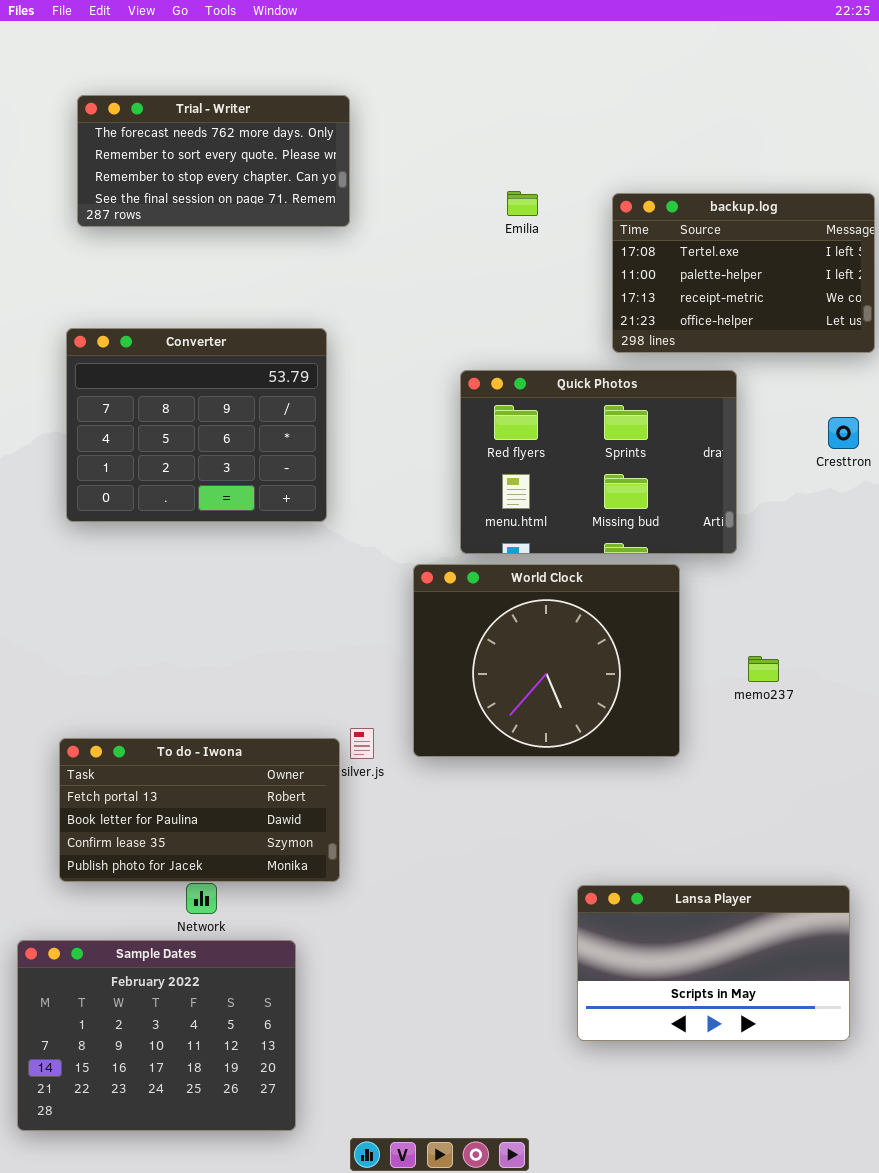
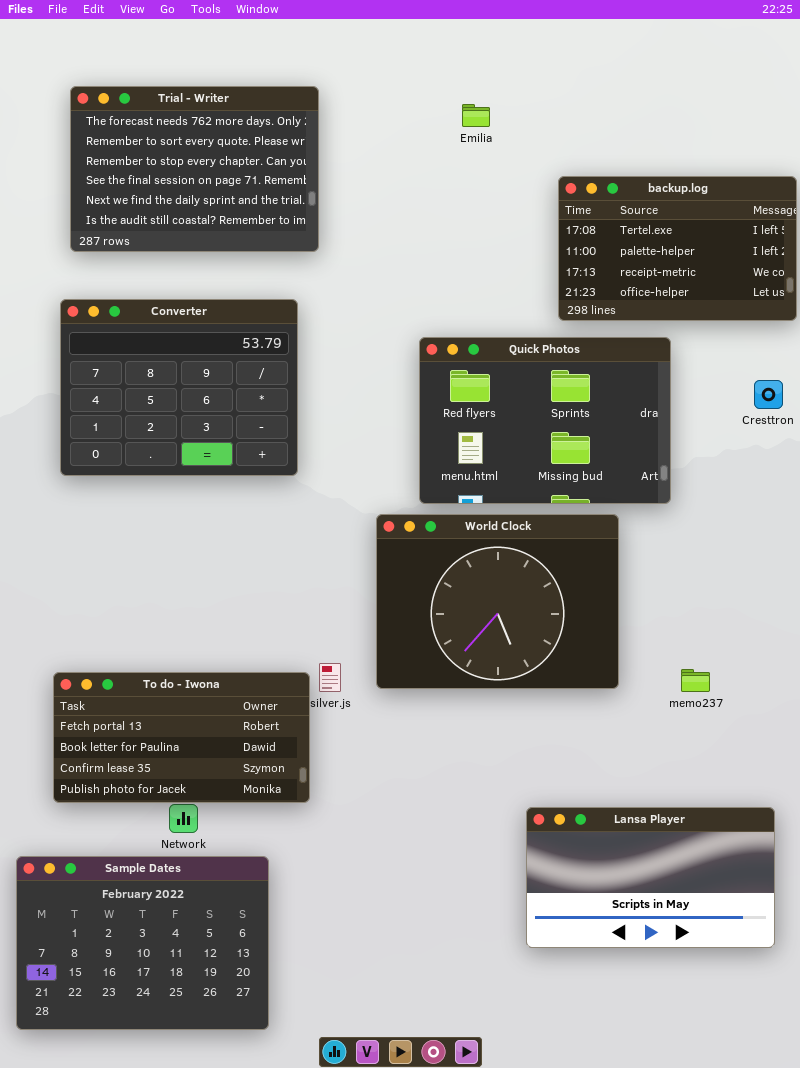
Trial - Writer: [77,95,350,227] -> [70,86,319,252], resized
Emilia: [507,191,538,216] -> [462,104,490,127], moved
memo237: [748,656,779,682] -> [681,669,710,692], moved

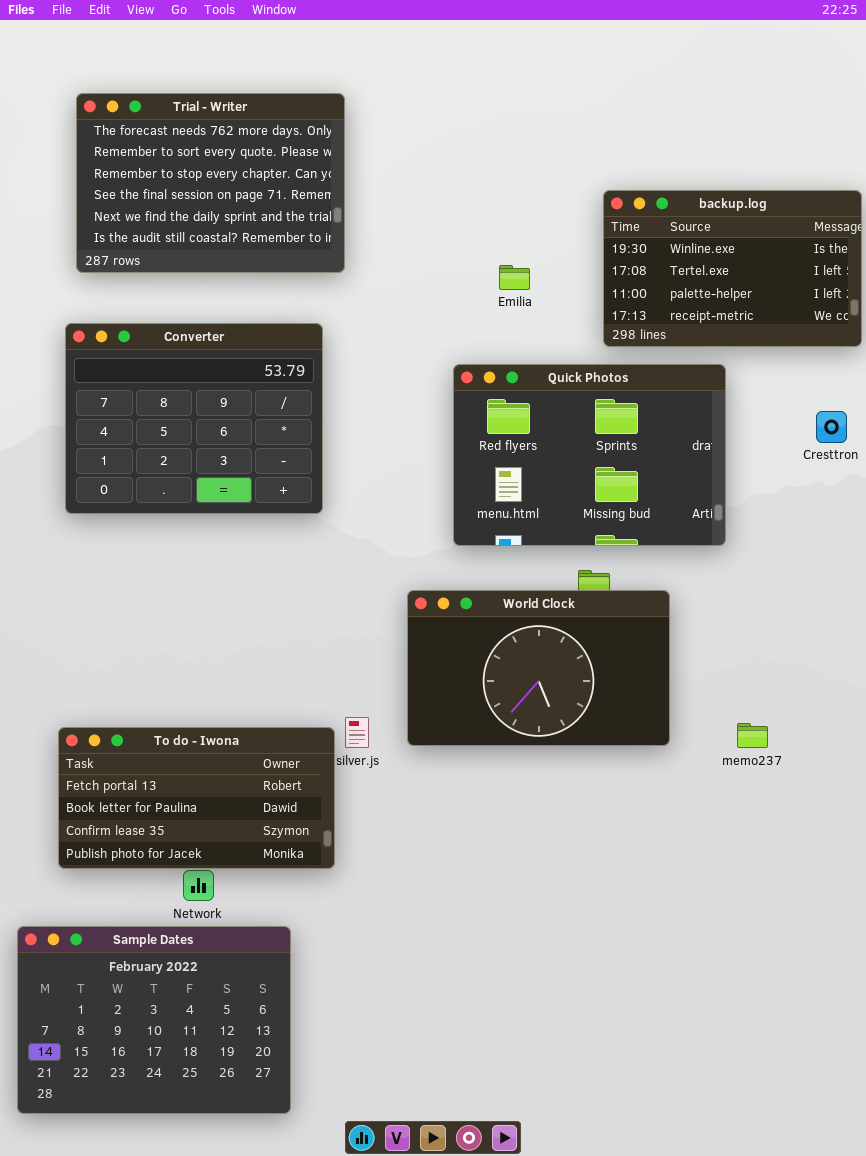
Emilia: [462,104,490,127] -> [499,265,530,290], moved
backup.log: [558,176,797,321] -> [603,190,862,347], scrolled up 1 row
World Clock: [376,514,619,689] -> [407,590,670,746], resized
Lansa Player: [526,807,775,948] -> none, closed

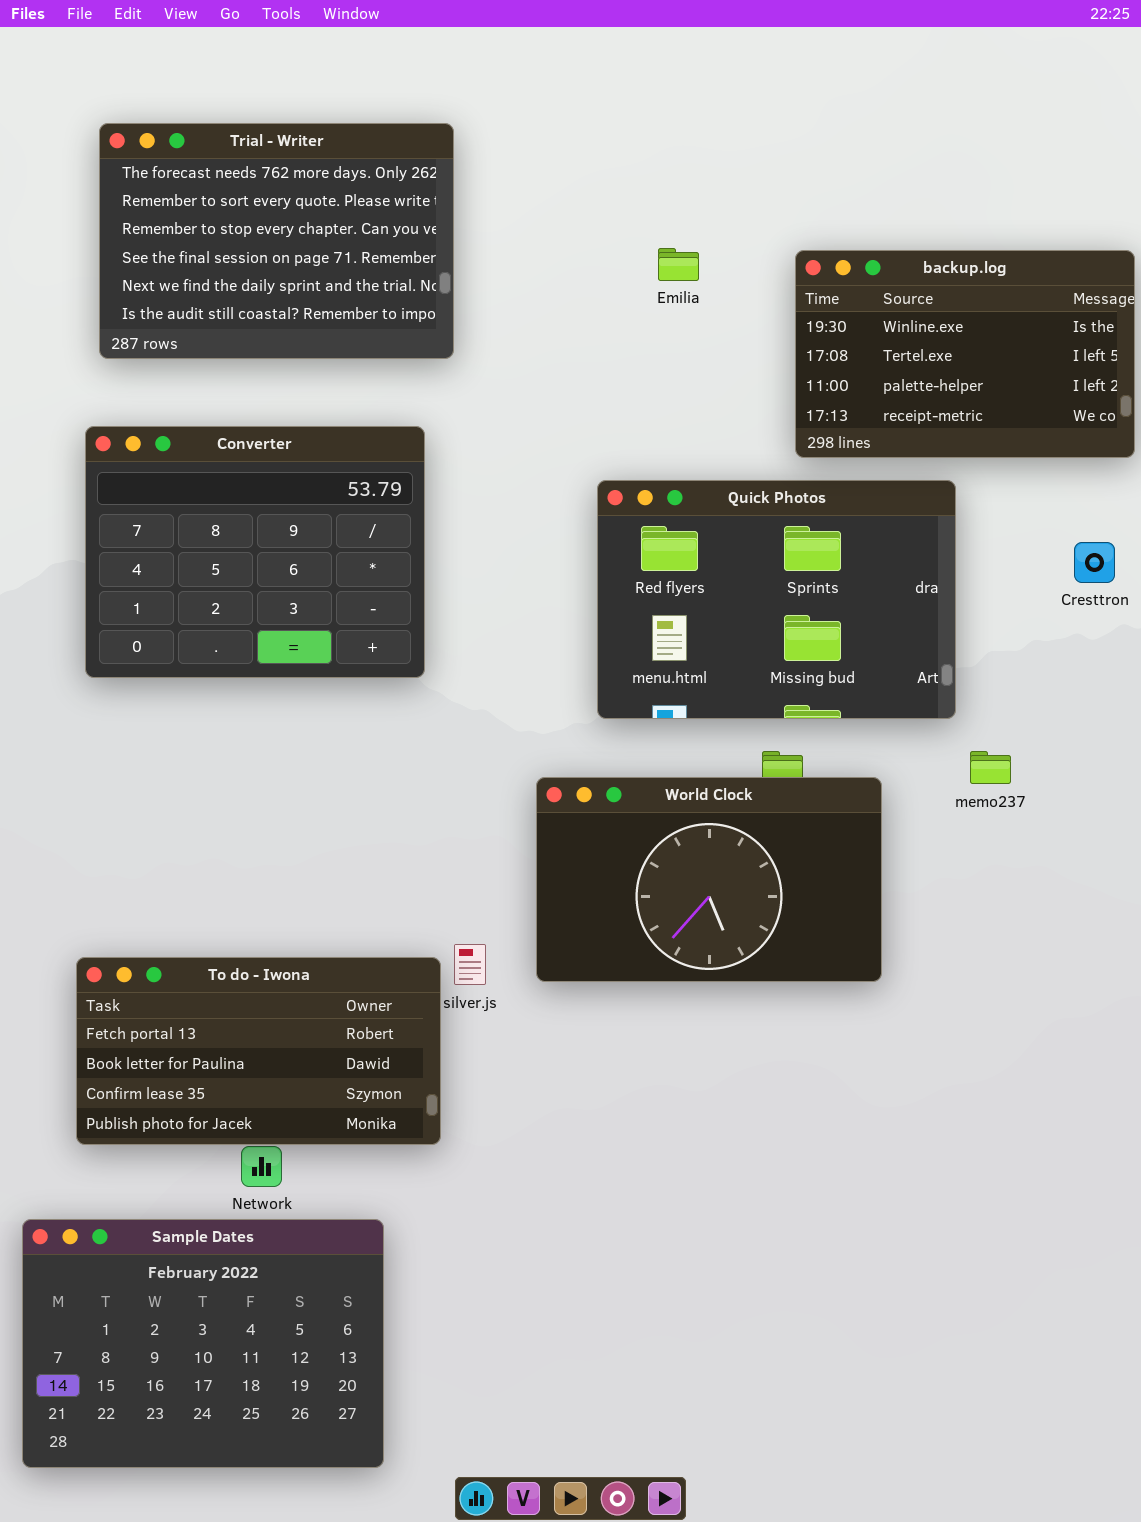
Emilia: [499,265,530,290] -> [658,248,699,281], moved
memo237: [737,723,768,748] -> [970,751,1011,784], moved

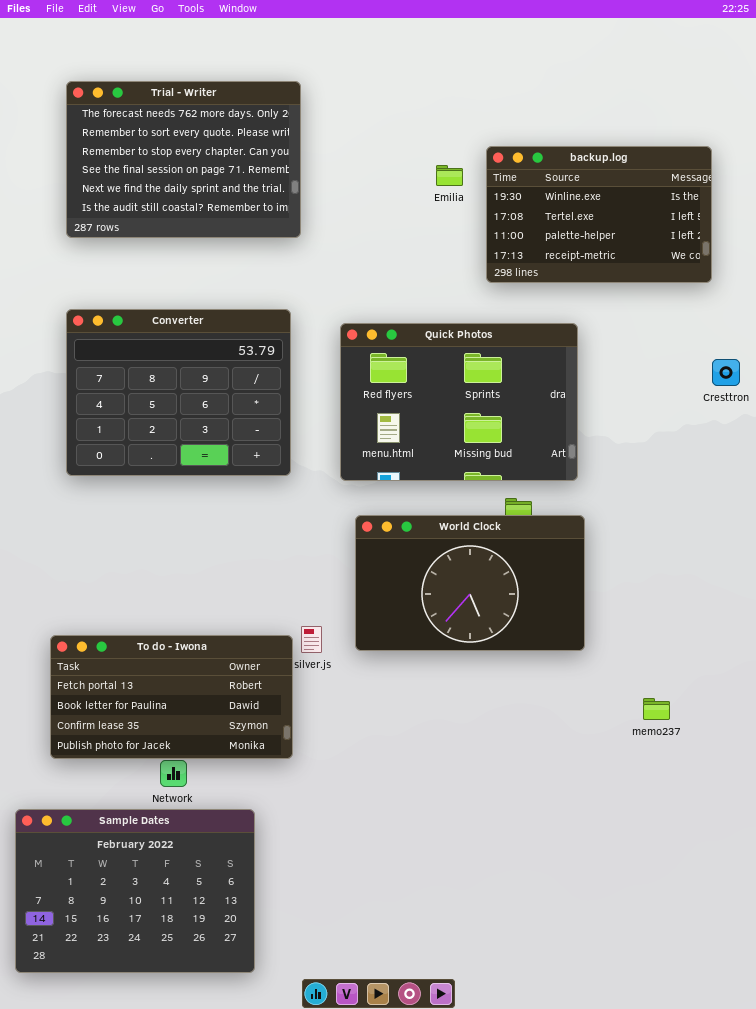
backup.log: [795,250,1135,458] -> [486,146,712,283], moved
Converter: [85,426,425,678] -> [66,309,291,476], moved
Quick Photos: [597,480,956,719] -> [340,323,578,481], moved
memo237: [970,751,1011,784] -> [643,698,670,720], moved

